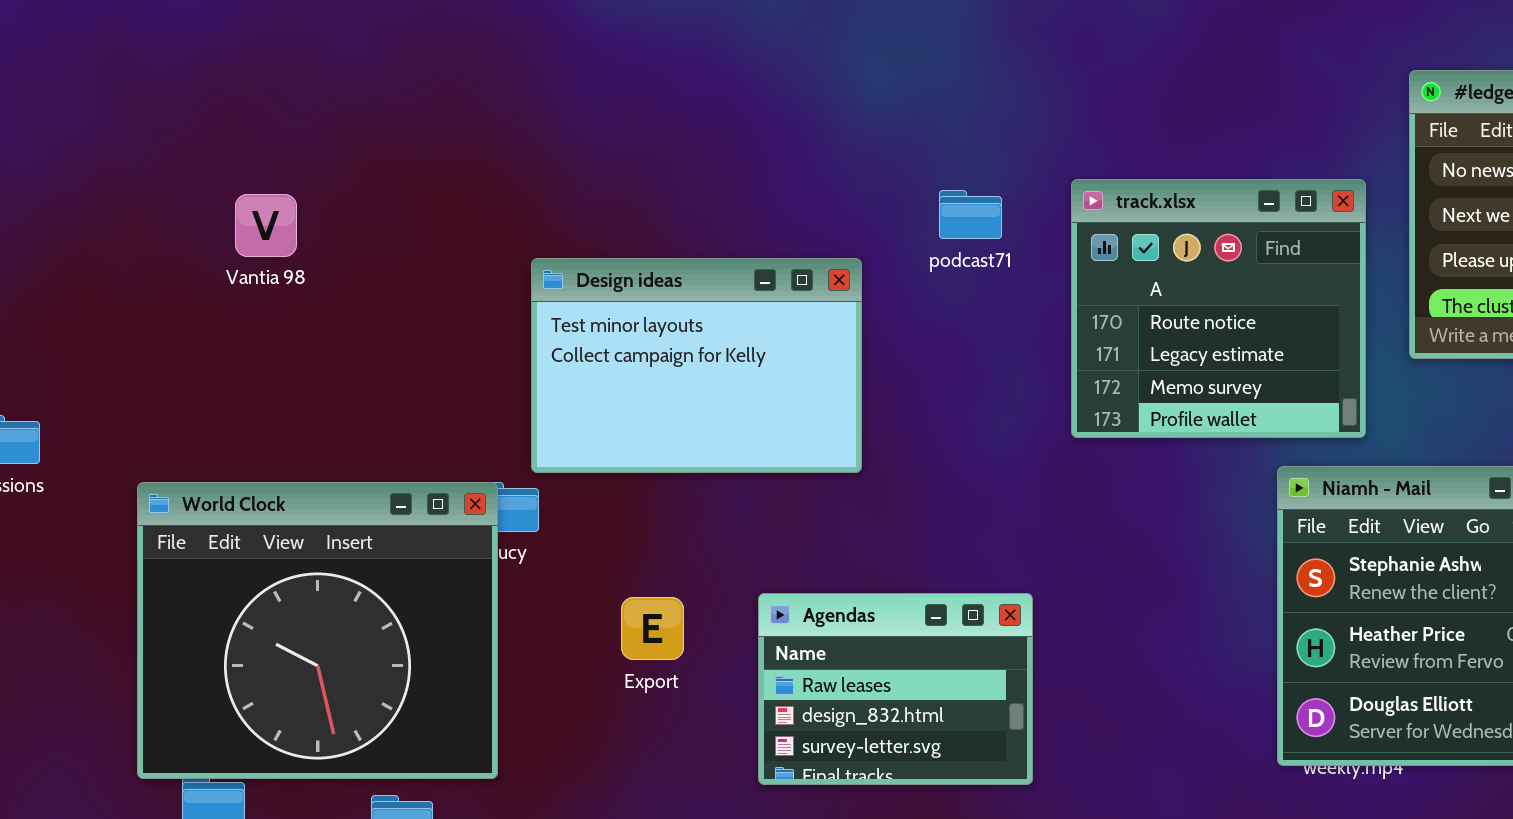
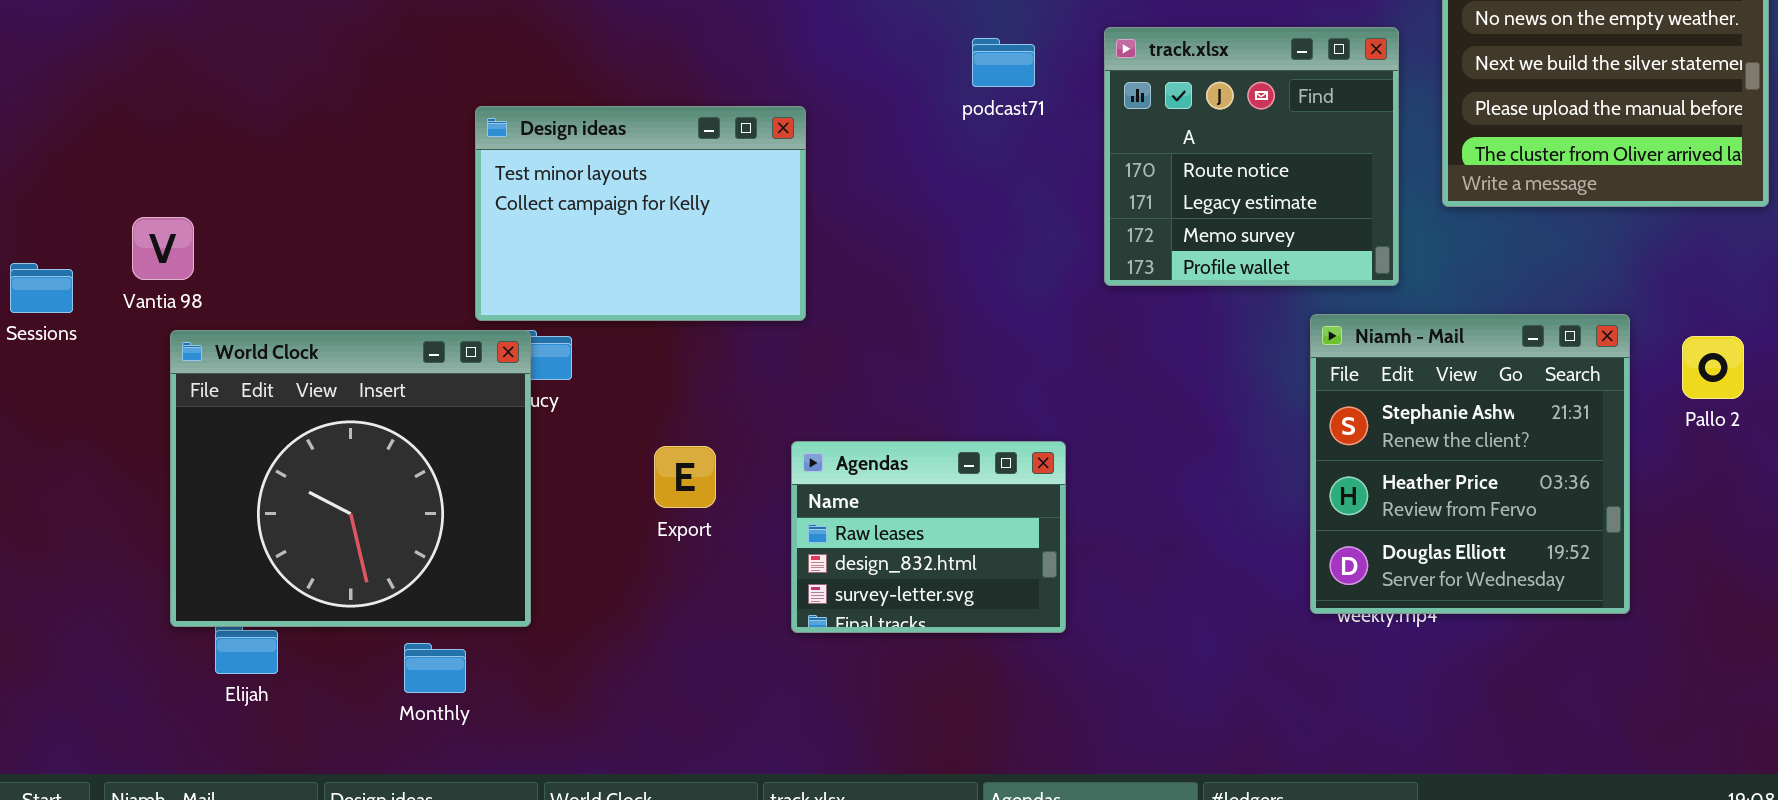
Vantia 98: [235,194,297,257] -> [132,217,194,280], moved
Design ideas: [531,258,862,473] -> [475,106,806,321], moved

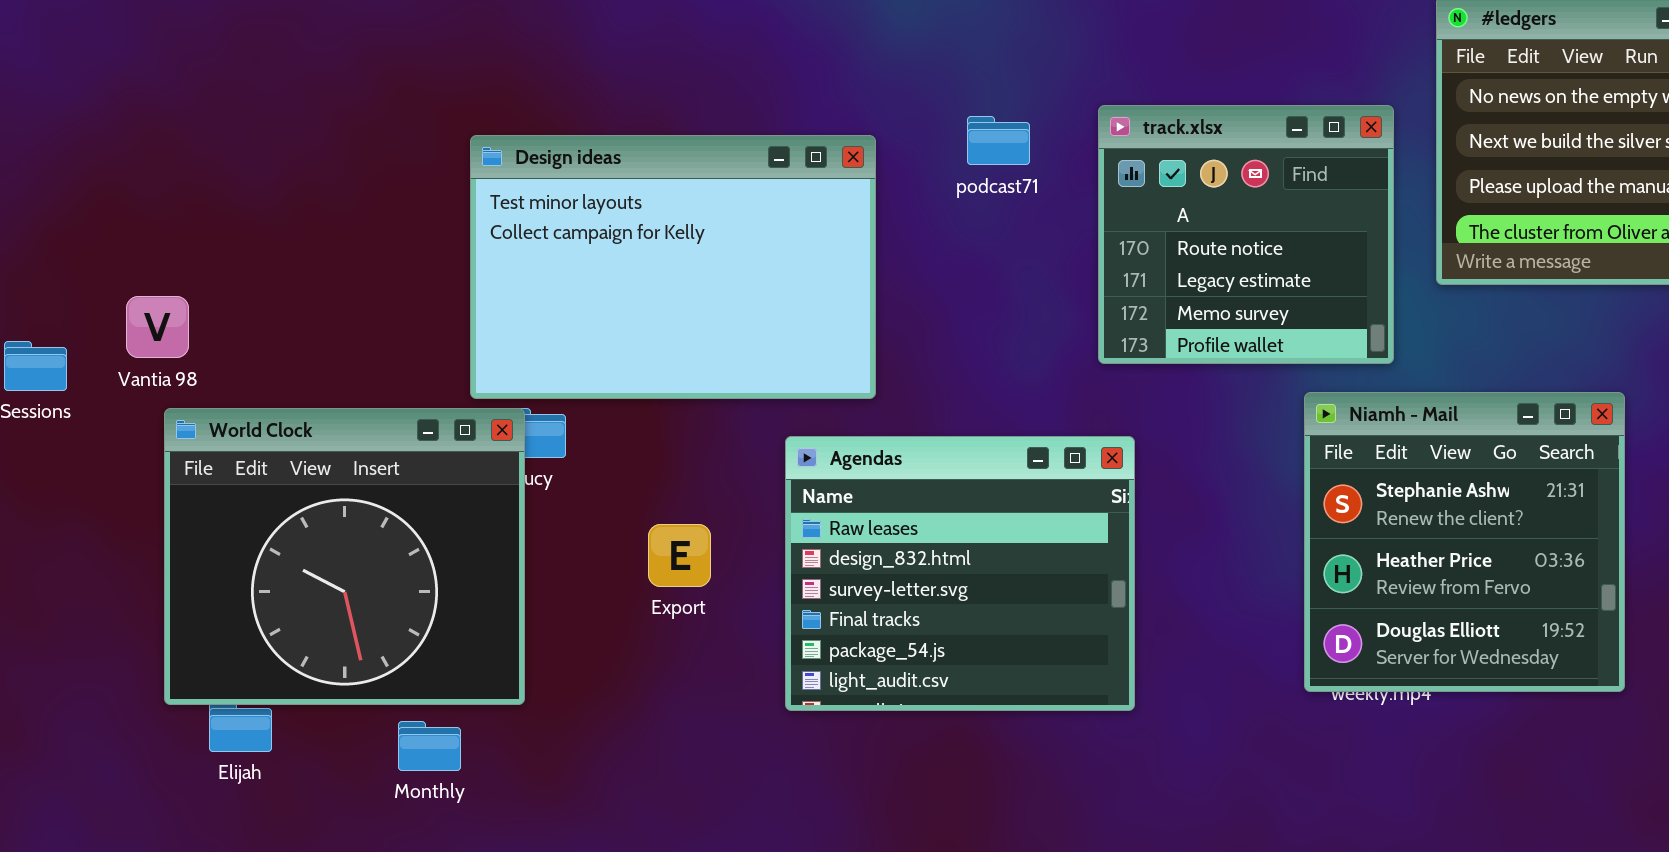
Design ideas: [475,106,806,321] -> [470,135,876,399], resized
Agendas: [791,441,1066,633] -> [785,436,1135,711], resized

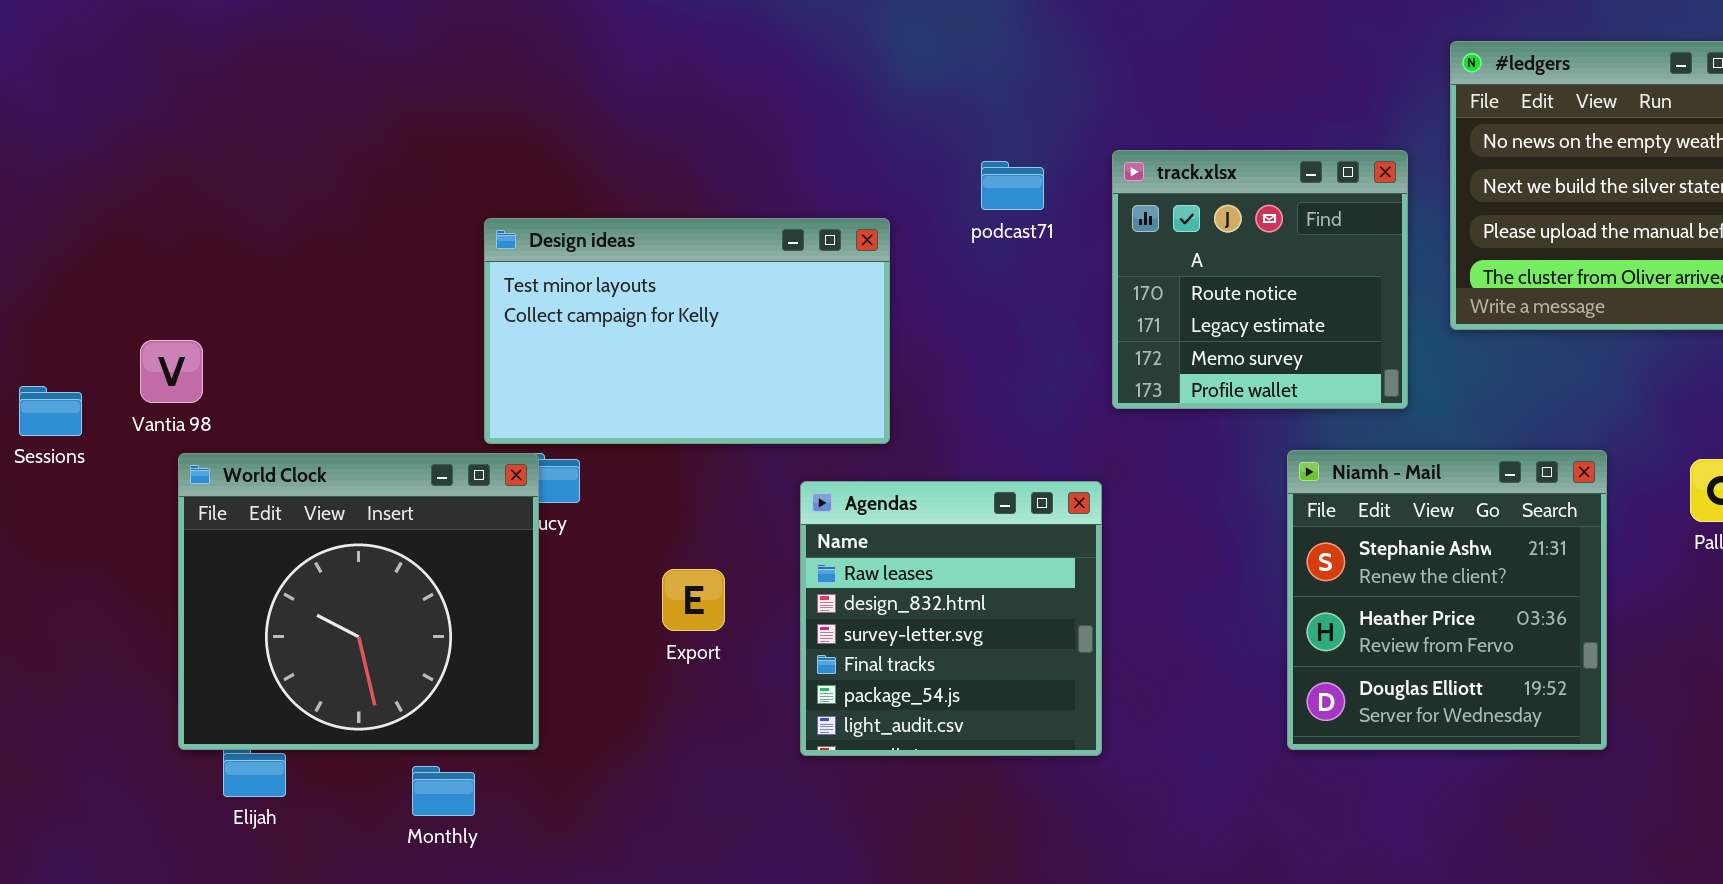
Design ideas: [470,135,876,399] -> [484,218,890,444], resized
Niamh - Mail: [1304,392,1625,692] -> [1287,450,1607,750], moved
Agendas: [785,436,1135,711] -> [800,481,1102,756], resized

